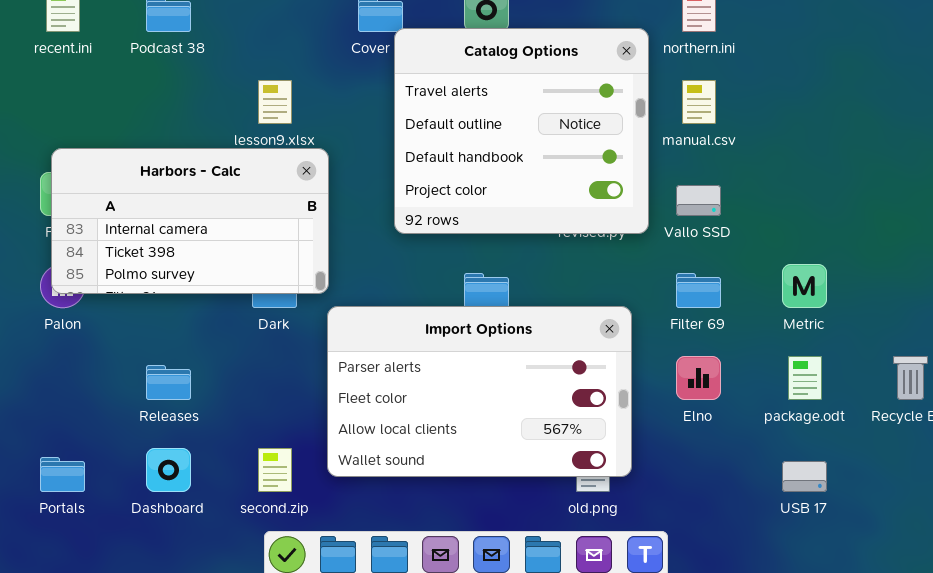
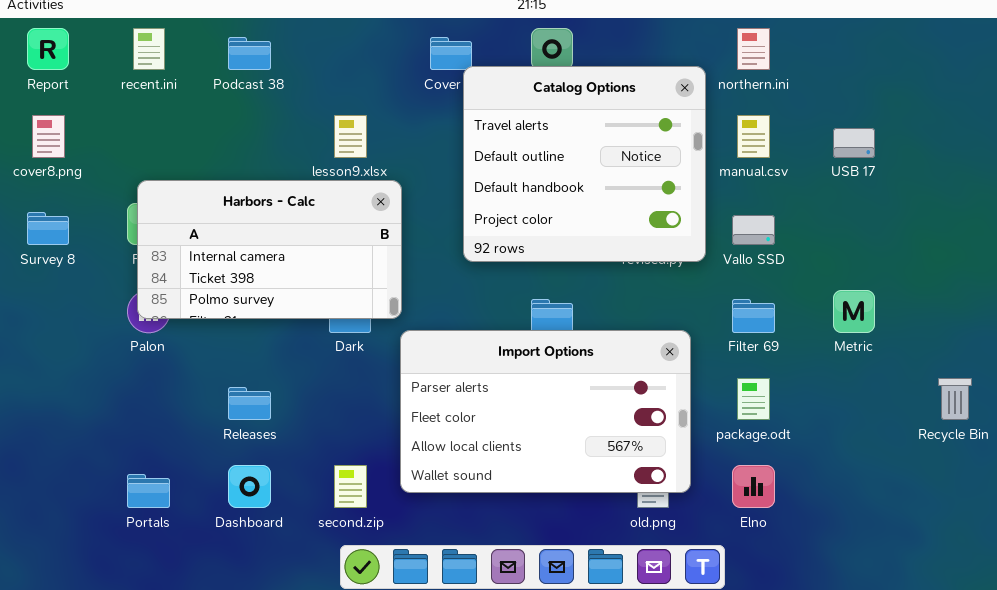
Elno: [676,356,721,400] -> [732,465,775,508], moved
package.odt: [788,356,822,400] -> [737,378,770,420], moved
USB 17: [782,461,827,492] -> [833,128,875,158], moved

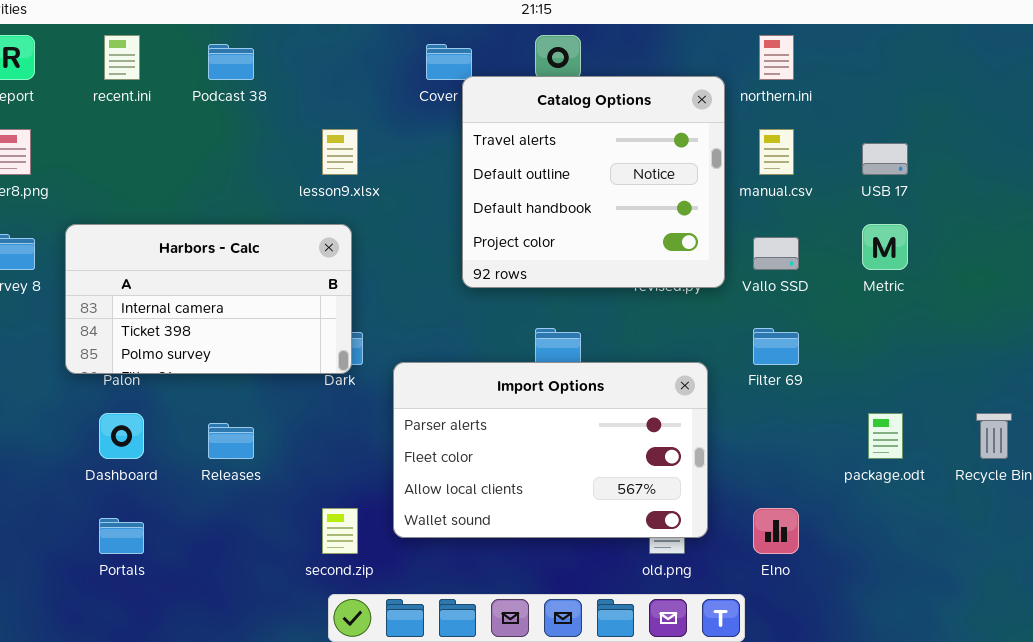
Harbors - Calc: [137,180,402,319] -> [65,224,352,374], moved
Metric: [833,290,875,333] -> [862,224,908,270], moved
package.odt: [737,378,770,420] -> [868,413,903,459], moved
Dashboard: [228,465,271,508] -> [99,413,144,459], moved

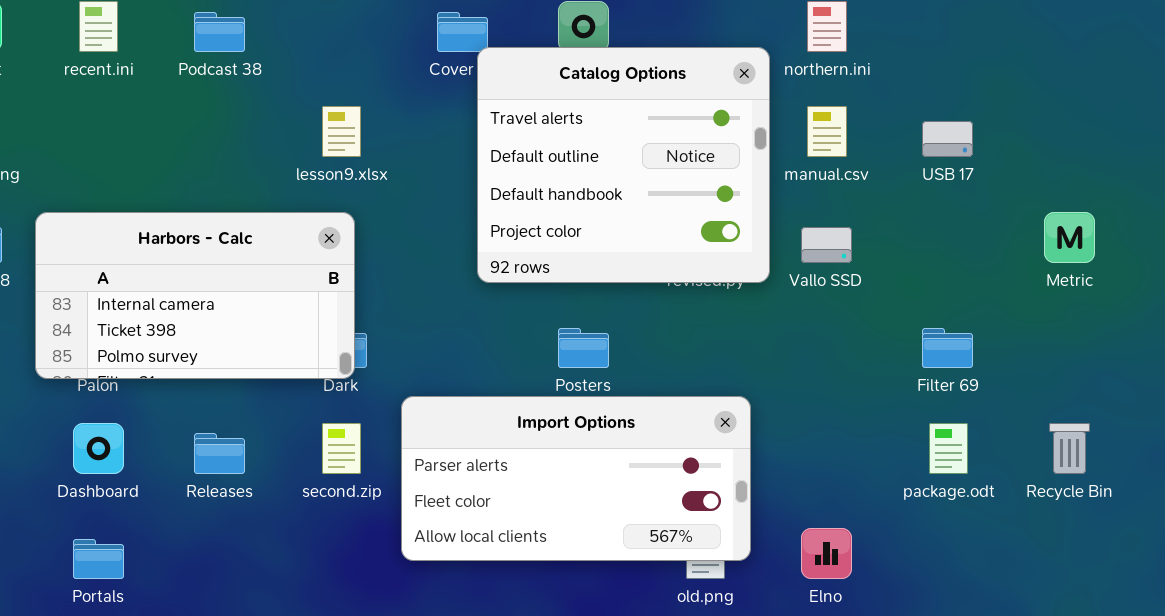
Metric: [862,224,908,270] -> [1044,212,1095,263], moved
Filter 69: [753,328,799,365] -> [922,328,973,368], moved
Import Options: [393,362,708,538] -> [401,396,751,561], resized
second.zip: [322,508,358,554] -> [322,423,361,474], moved

